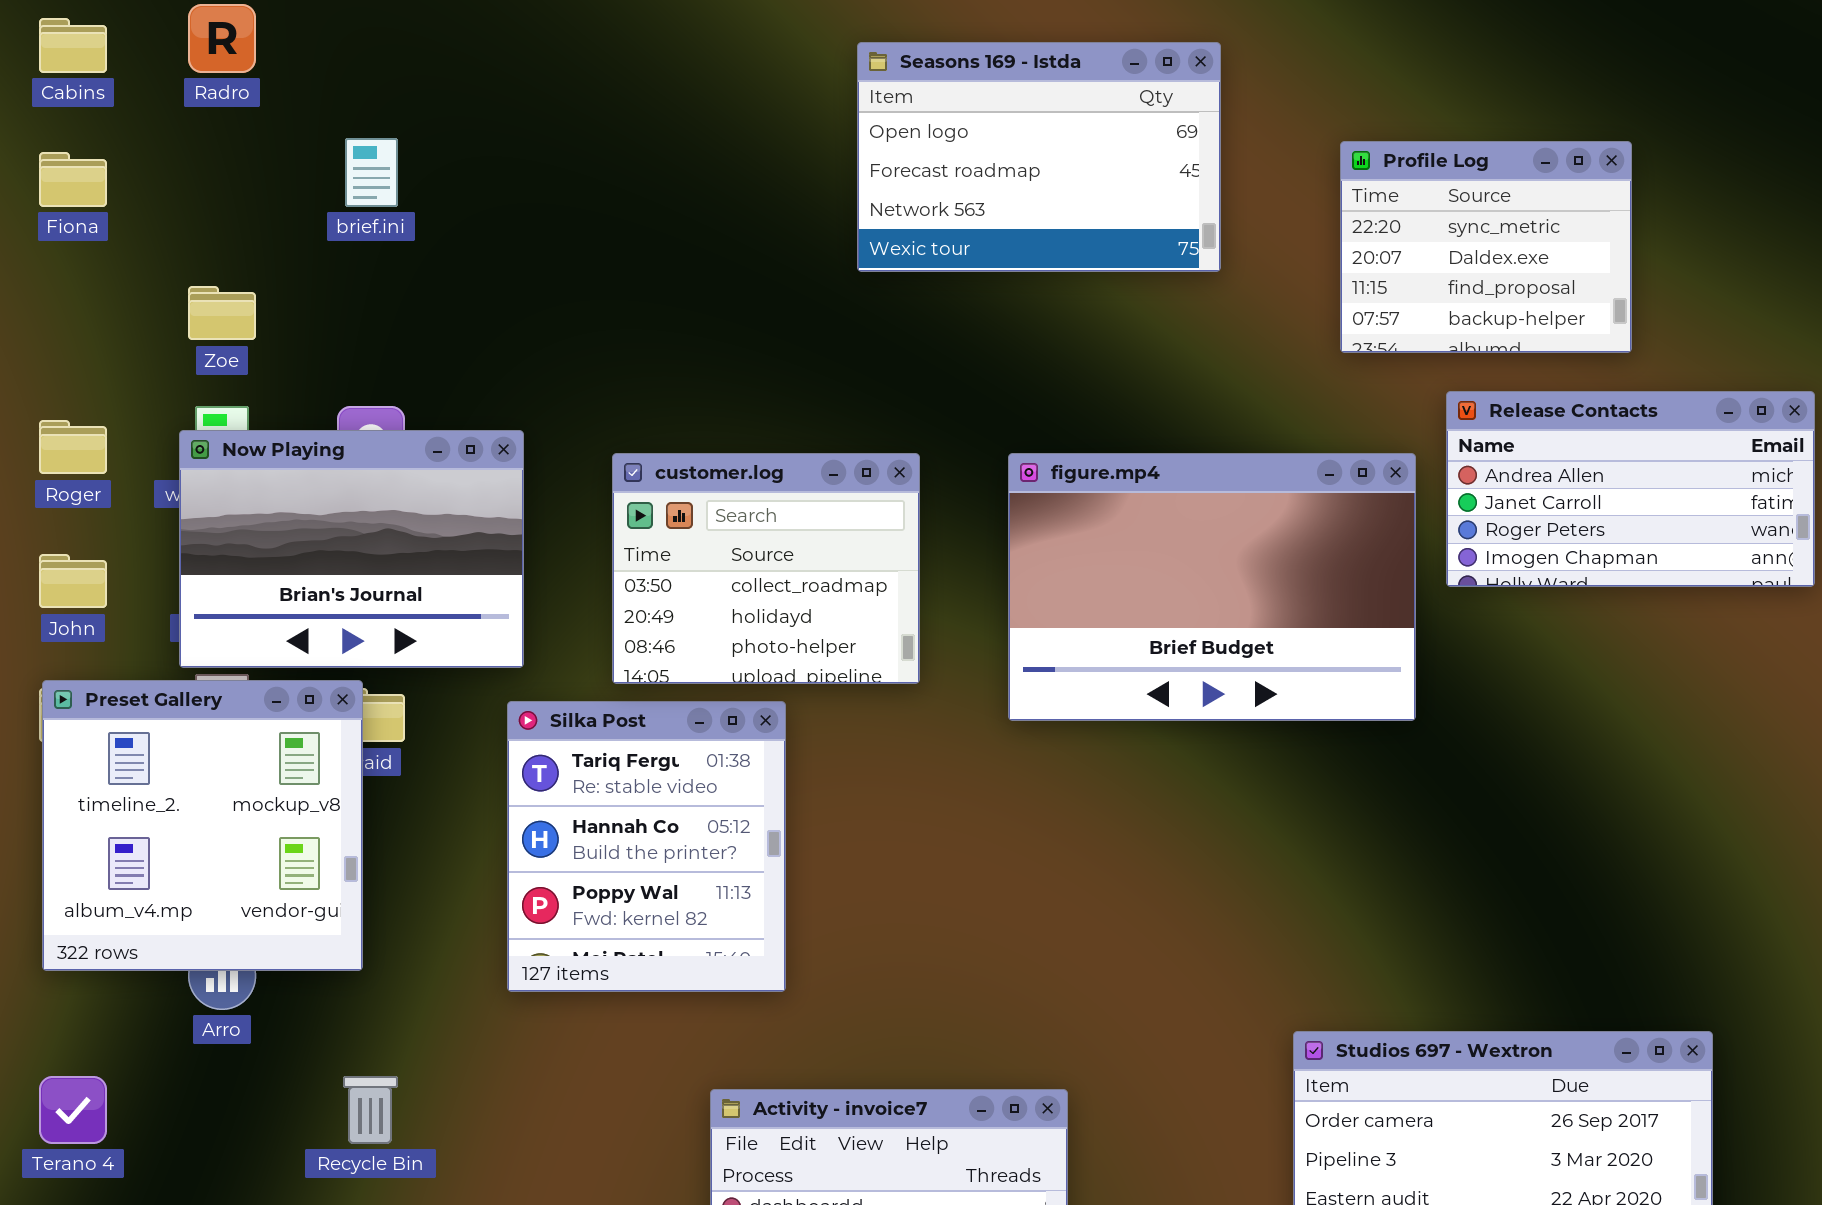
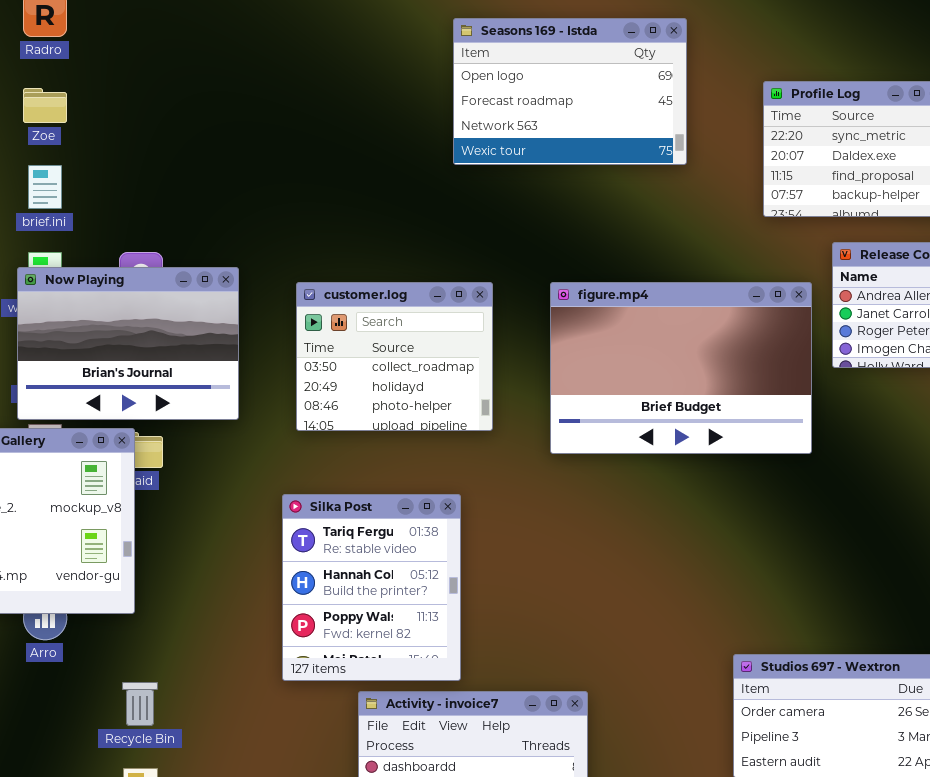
brief.ini: [345,138,398,207] -> [28,165,62,209], moved
Zoe: [188,286,256,340] -> [23,88,67,123], moved
Silka Post: [507,701,786,992] -> [282,494,461,681], moved

